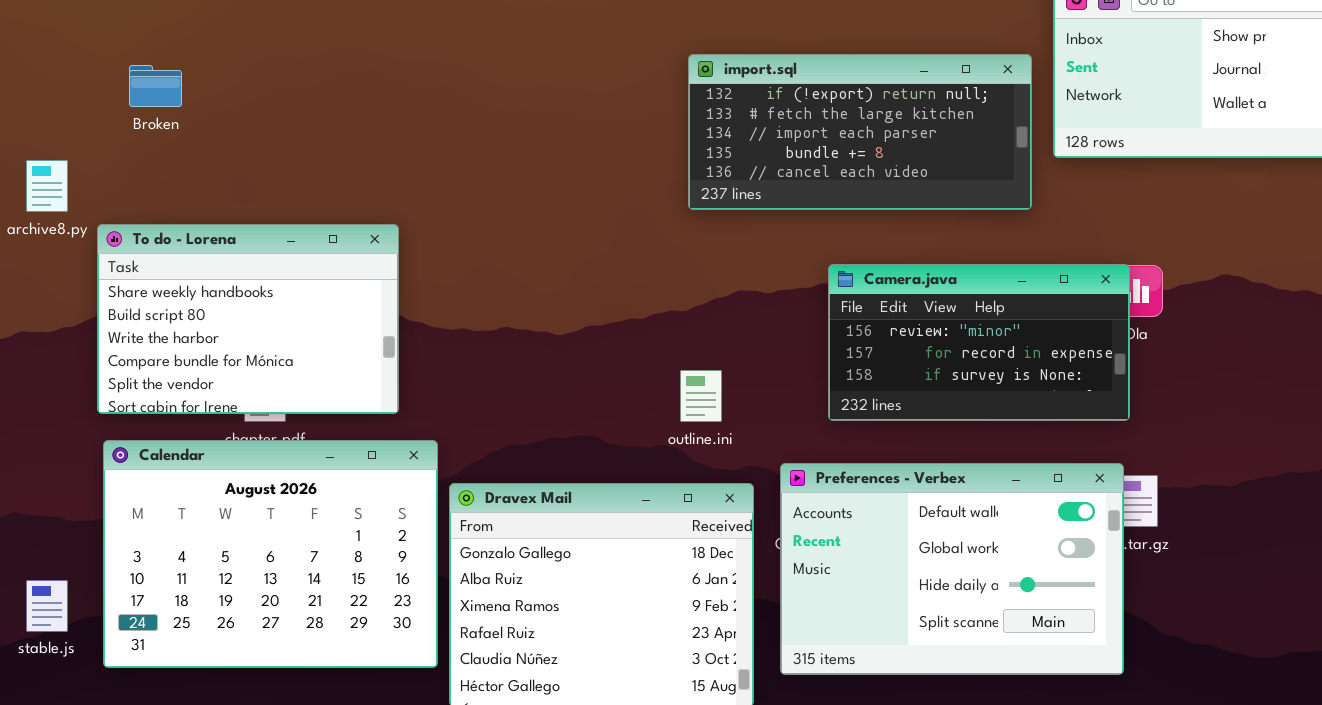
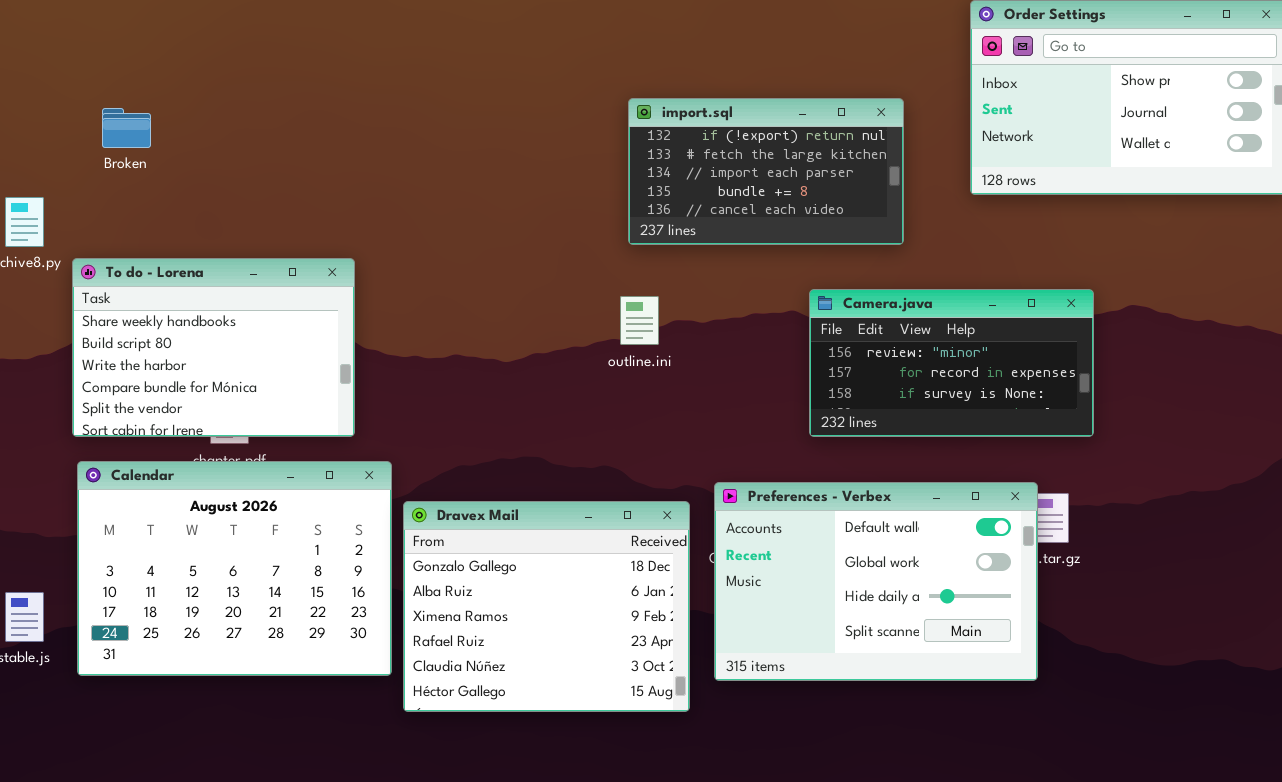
import.sql: [688,54,1032,210] -> [628,98,904,245], resized
Camera.java: [828,264,1130,421] -> [809,289,1094,437], moved
outline.ini: [680,370,722,422] -> [620,296,659,345], moved

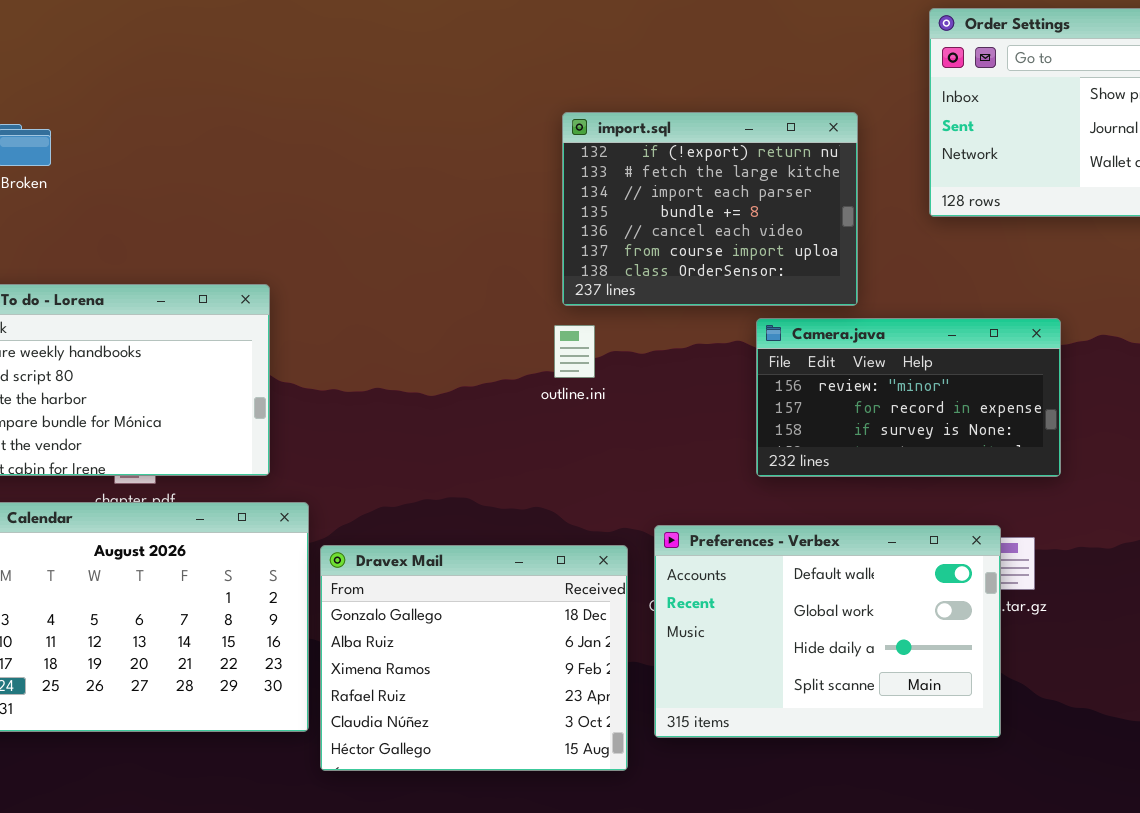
import.sql: [628,98,904,245] -> [562,112,858,306], resized

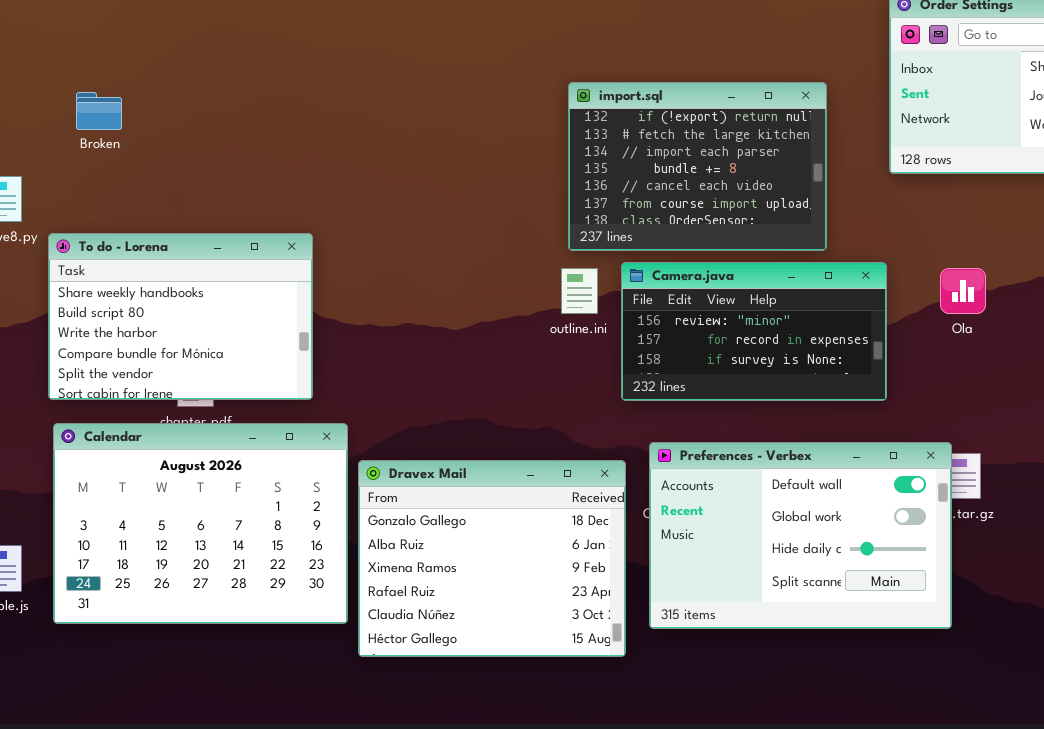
Camera.java: [756,318,1061,477] -> [621,262,887,401], moved

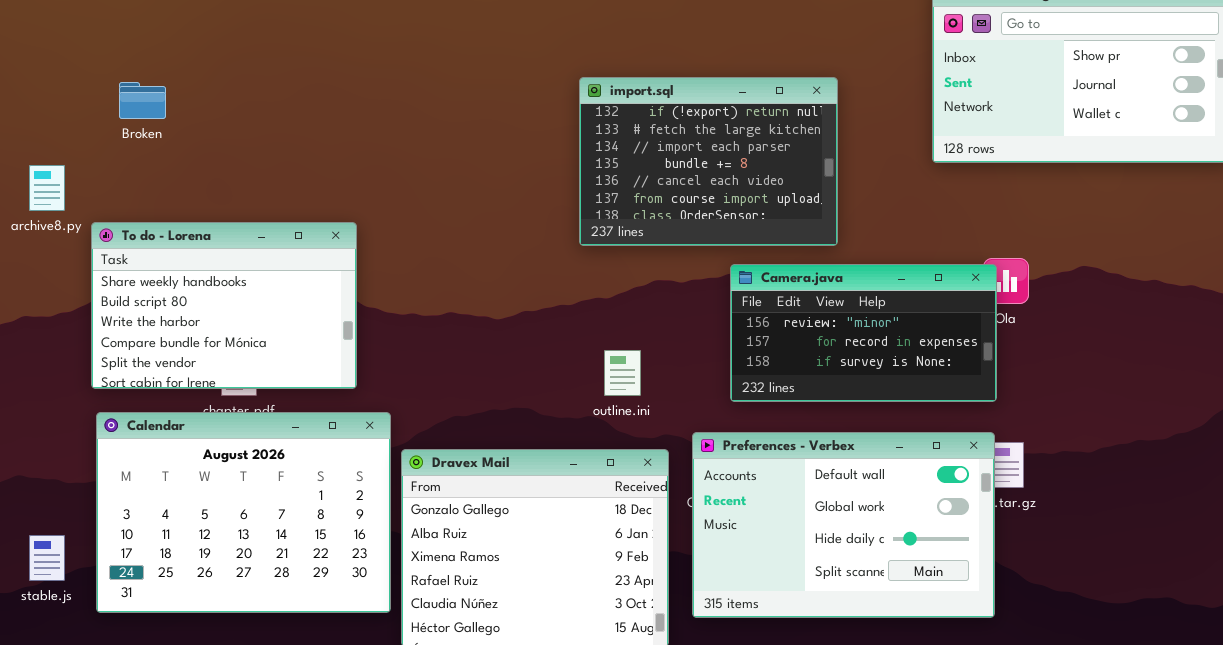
import.sql: [568,82,827,251] -> [579,77,838,246], moved
Camera.java: [621,262,887,401] -> [730,264,997,402], moved
outline.ini: [561,268,598,314] -> [604,350,641,396], moved

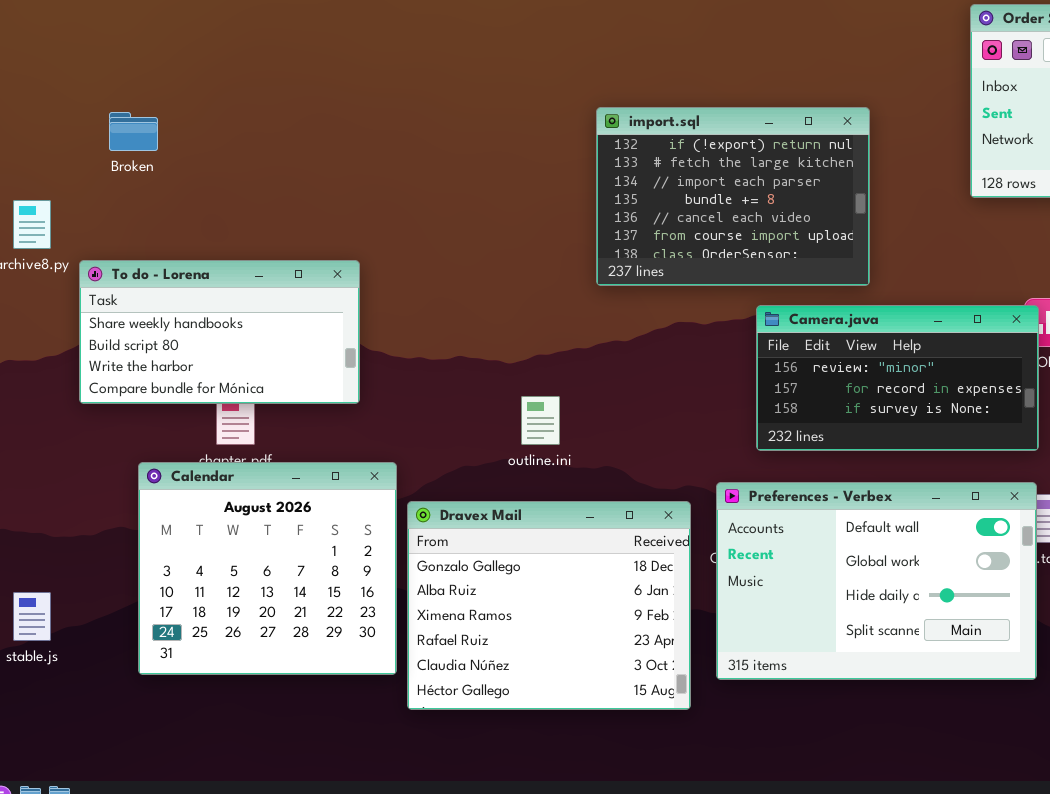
To do - Lorena: [91,222,357,389] -> [79,260,360,404], resized
outline.ini: [604,350,641,396] -> [521,396,560,445], moved
Calendar: [96,412,391,613] -> [138,462,397,675], resized

